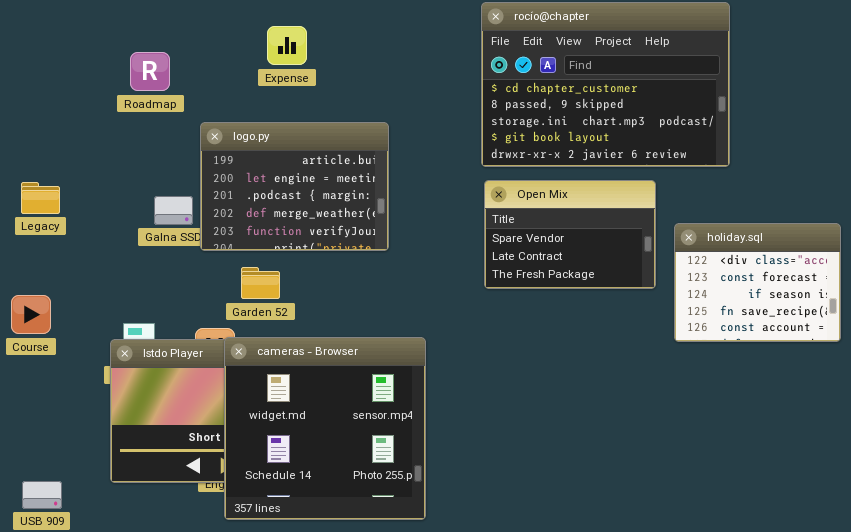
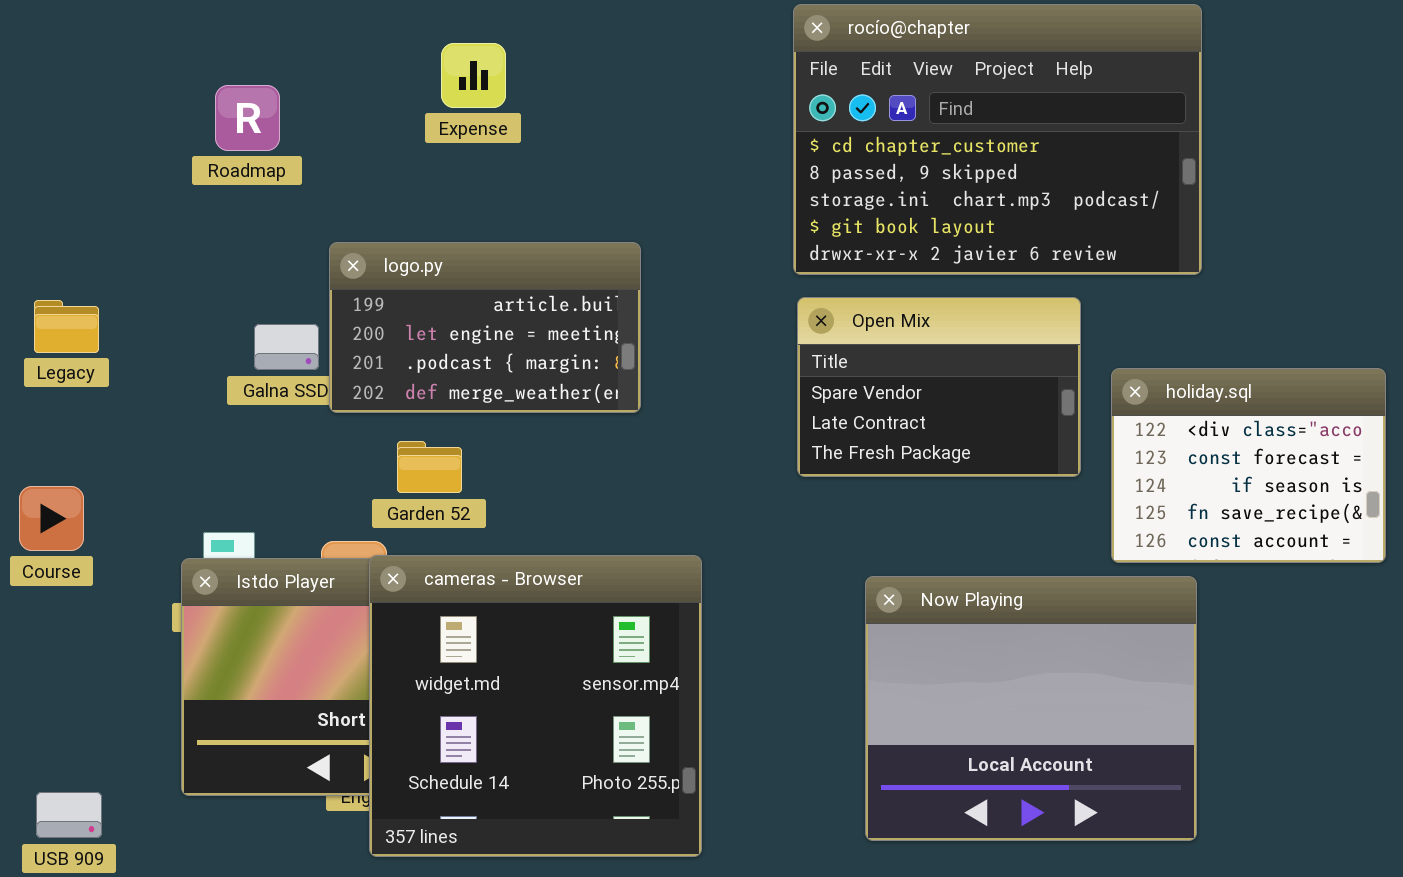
logo.py: [200,122,389,251] -> [329,242,641,413], resized
Now Playing: none -> [865,576,1197,841], opened

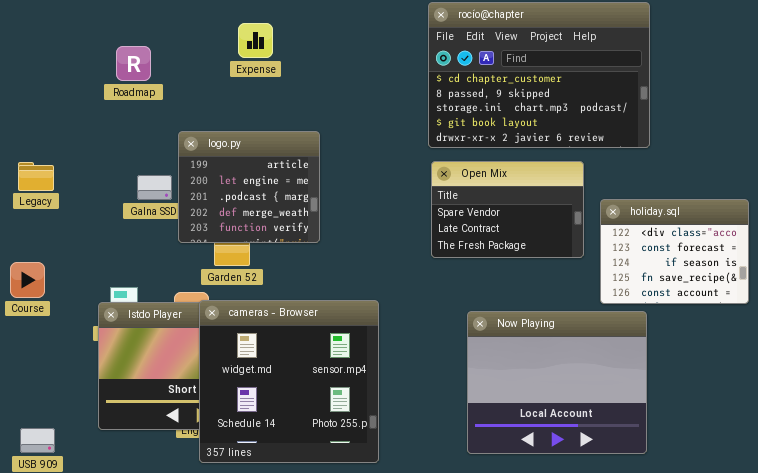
logo.py: [329,242,641,413] -> [178,131,320,243], resized

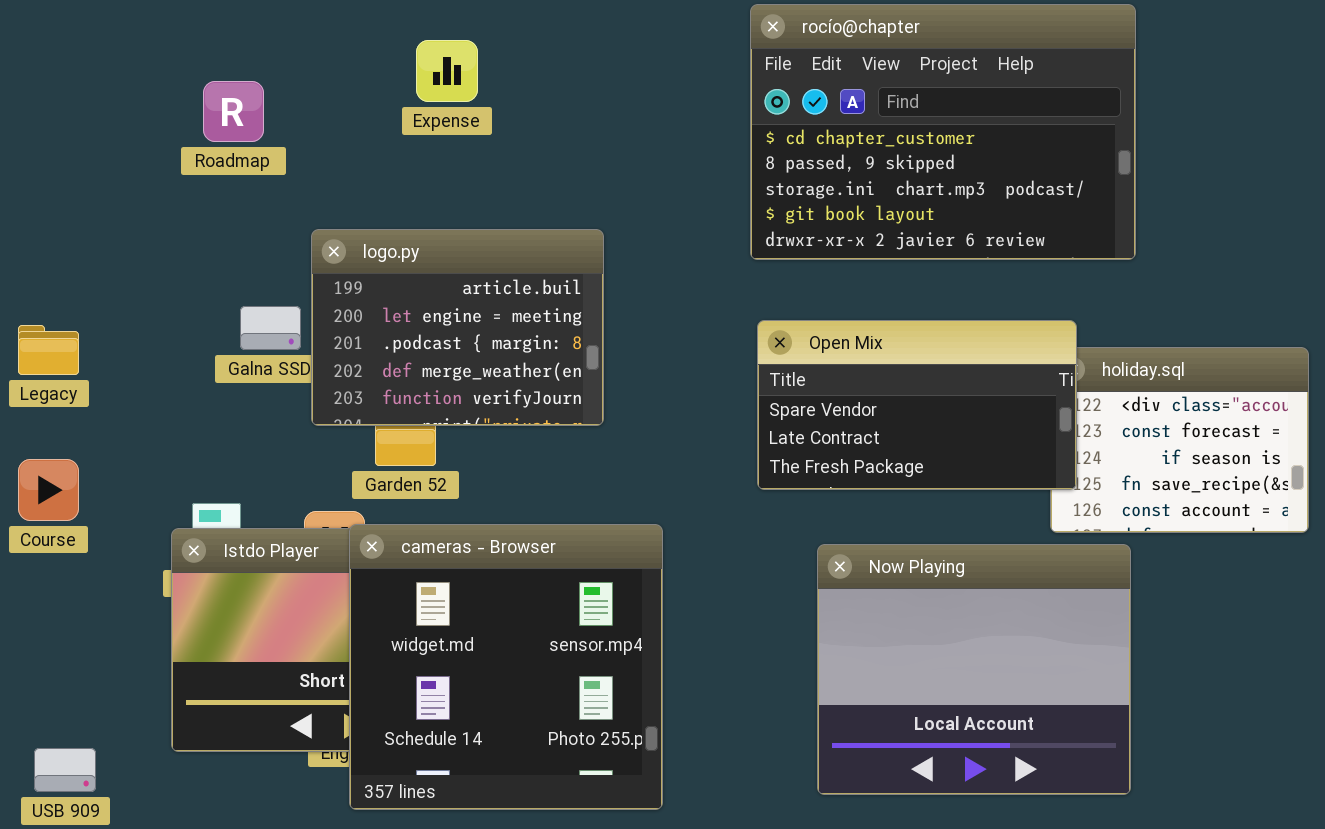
logo.py: [178,131,320,243] -> [311,229,604,426], resized
Open Mix: [431,161,584,258] -> [757,320,1077,490], moved, resized
Legacy: [18,162,54,191] -> [18,325,79,375], moved

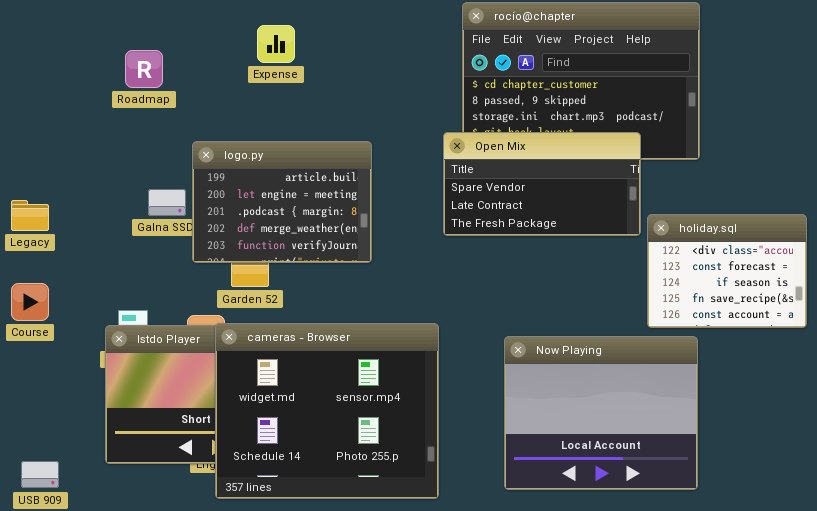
Open Mix: [757,320,1077,490] -> [443,132,641,236], moved
cameras - Browser: [349,524,663,810] -> [215,323,439,499], resized

